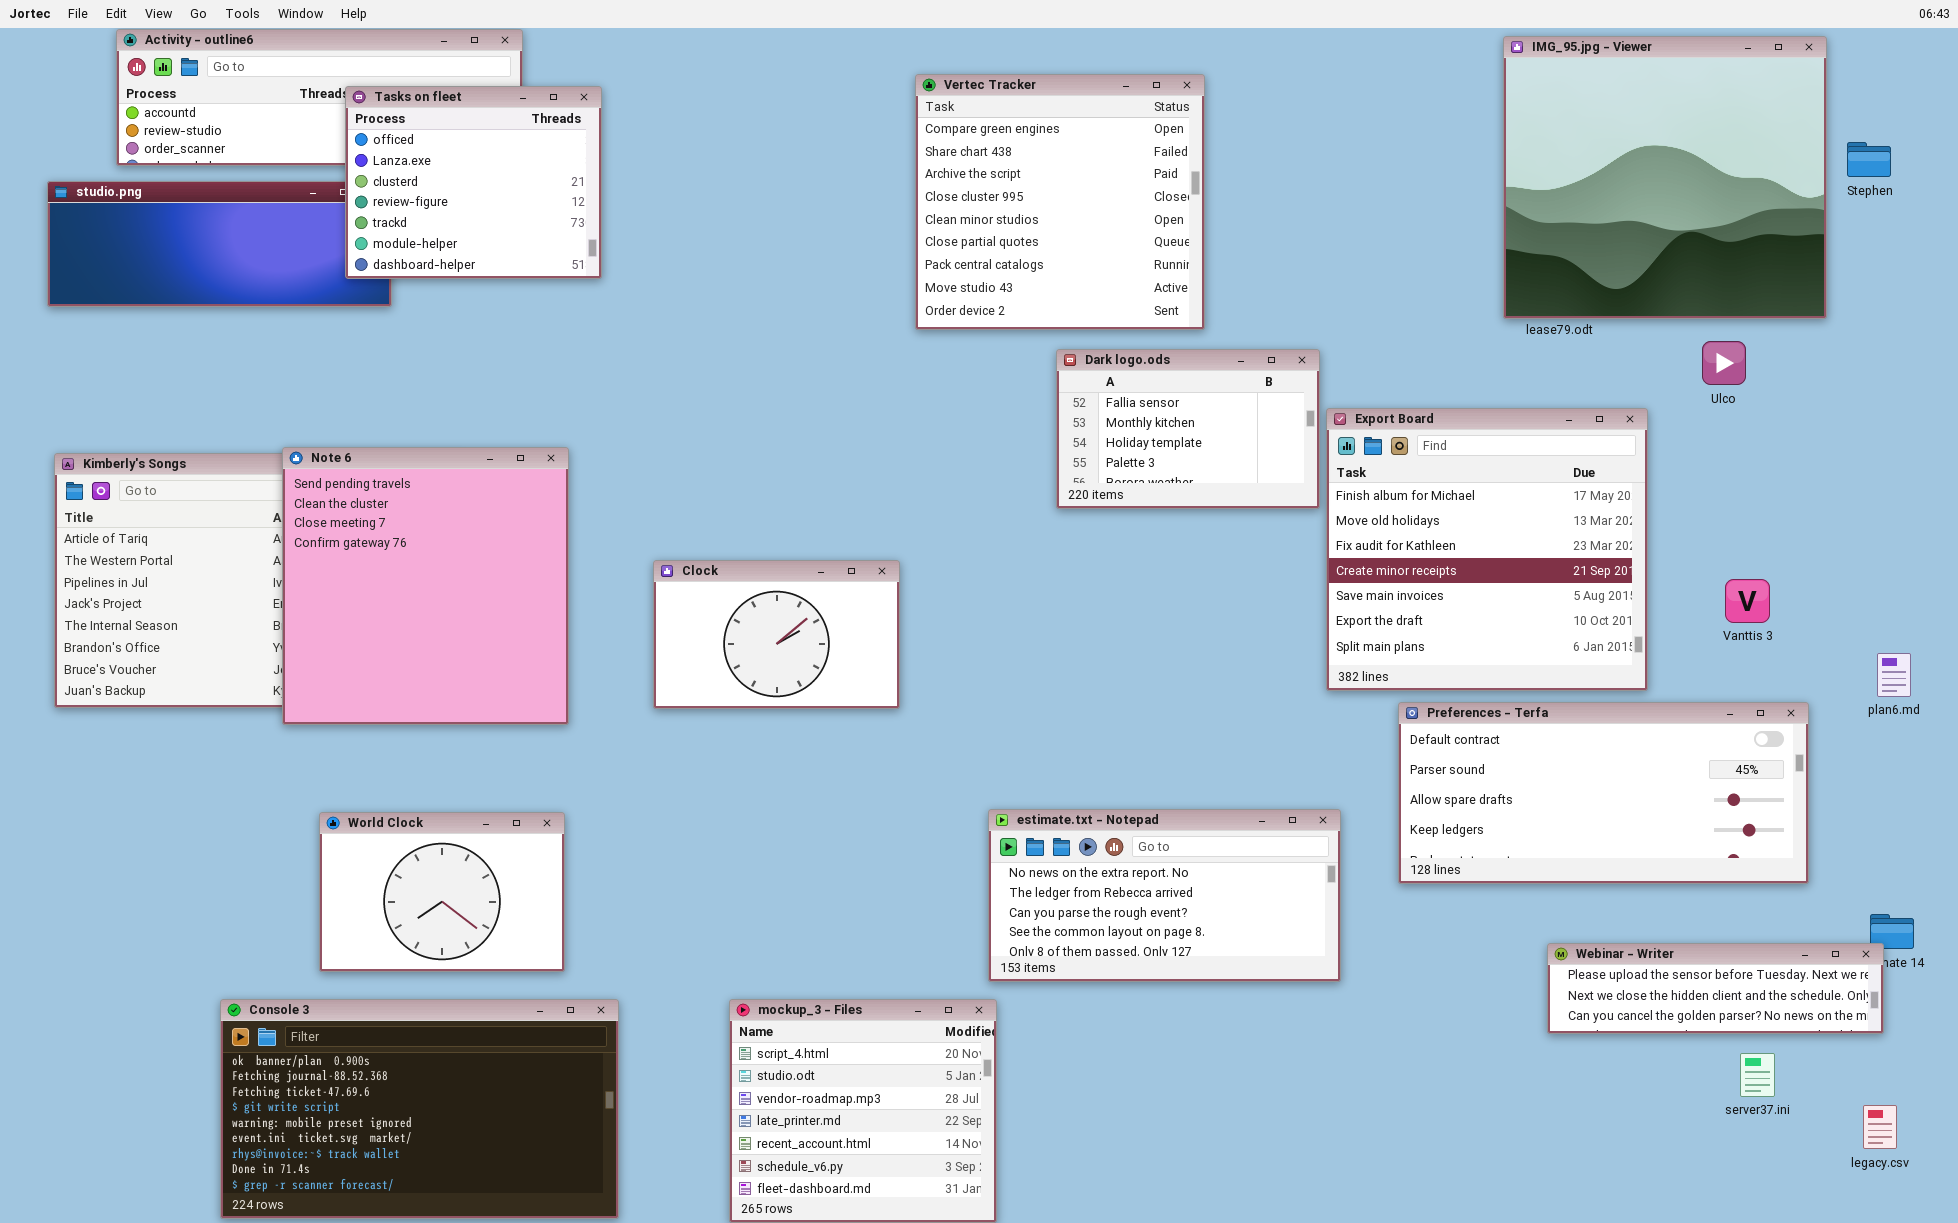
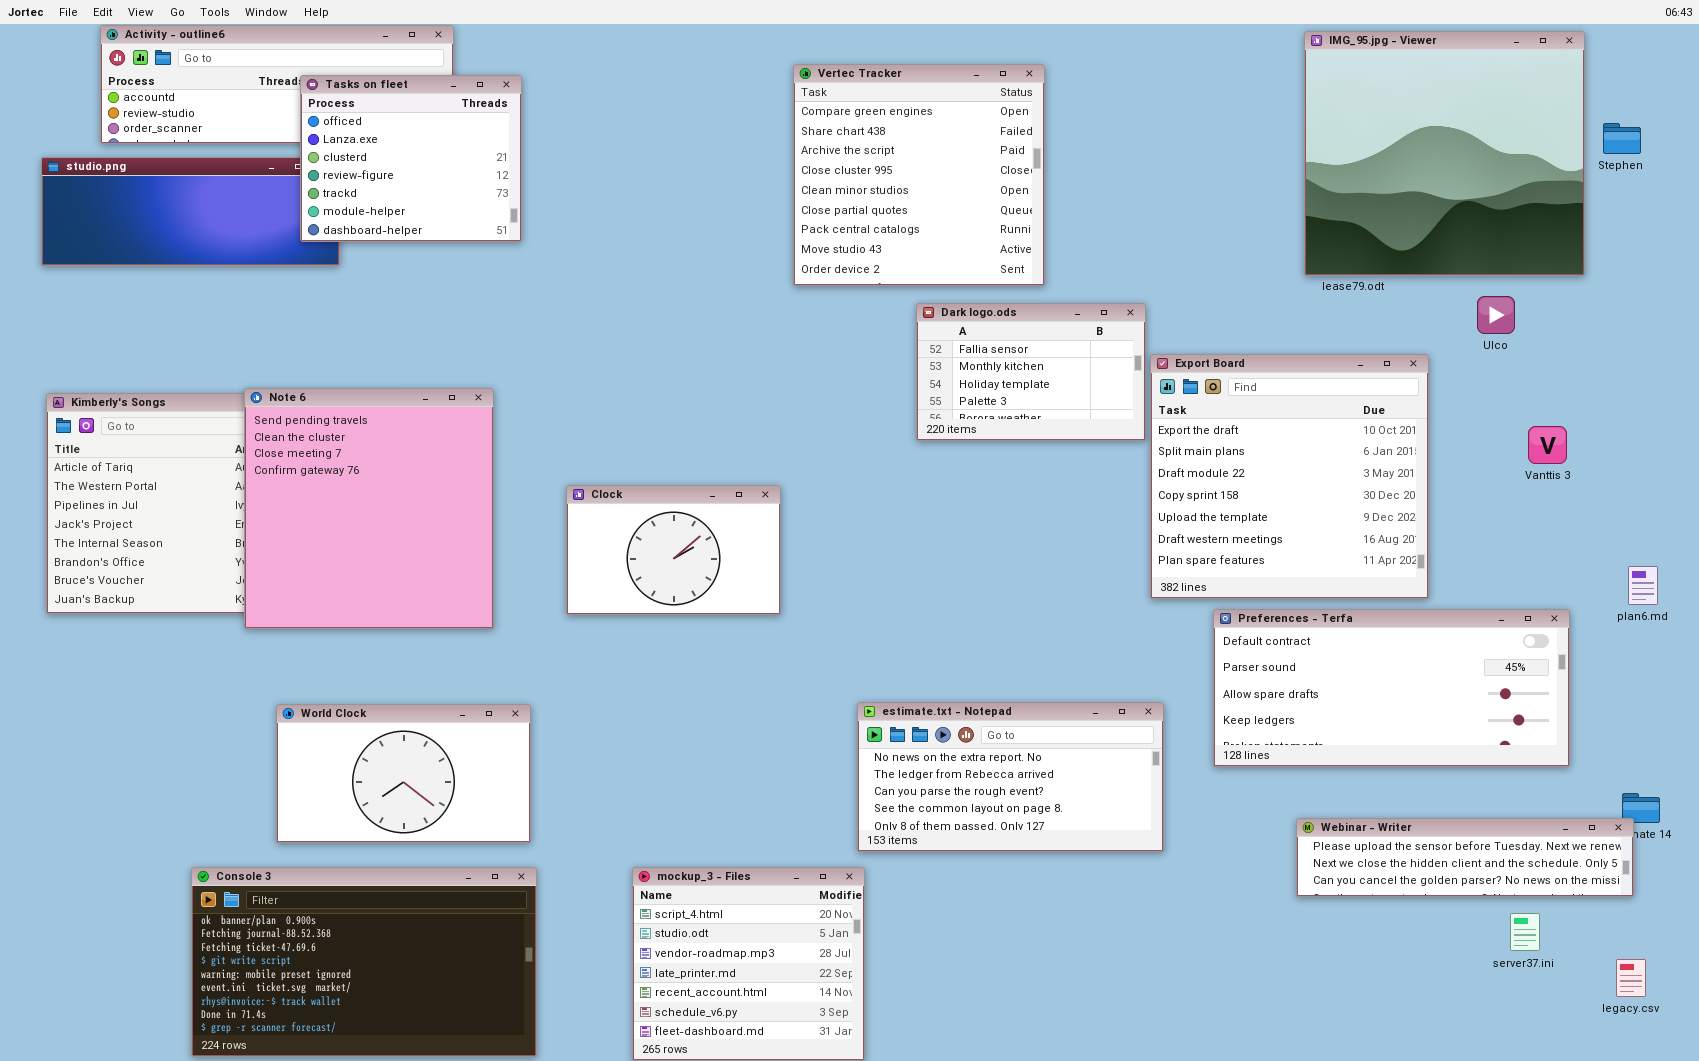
Export Board: [1326,408,1648,691] -> [1150,354,1429,599], scrolled down 5 rows
Vanttis 3: [1725,579,1770,623] -> [1528,426,1567,464], moved
World Clock: [319,812,565,972] -> [276,704,531,843], resized
Webinar - Writer: [1547,943,1884,1034] -> [1296,818,1634,897], resized

